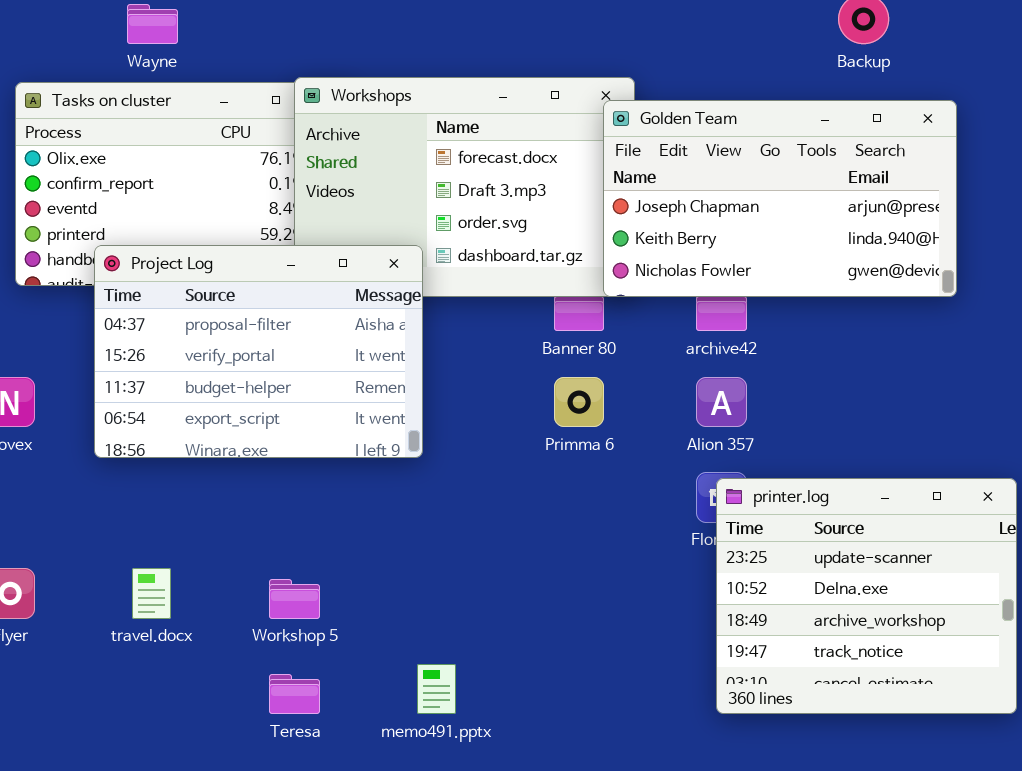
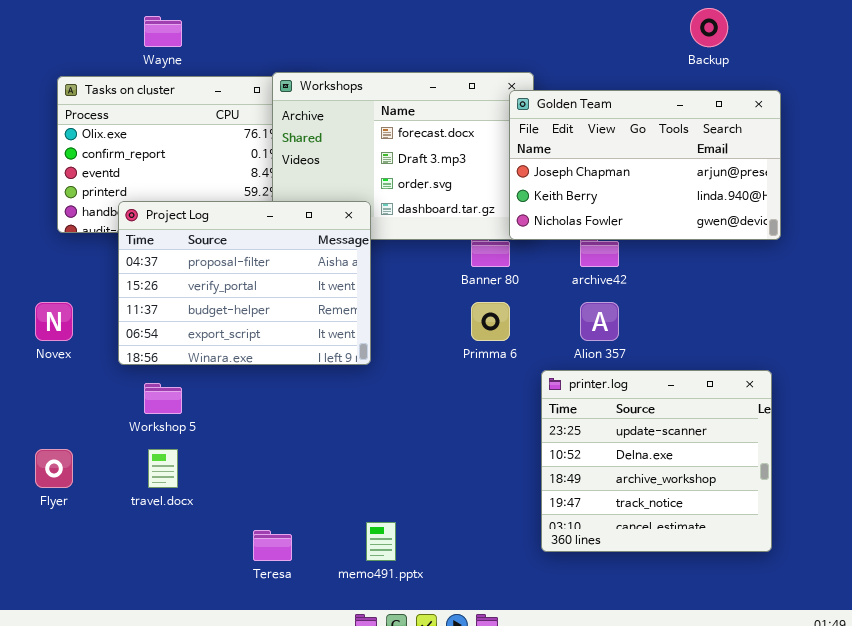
printer.log: [716,478,1017,714] -> [541,370,772,552], moved
Workshop 5: [269,579,320,619] -> [144,383,182,414], moved

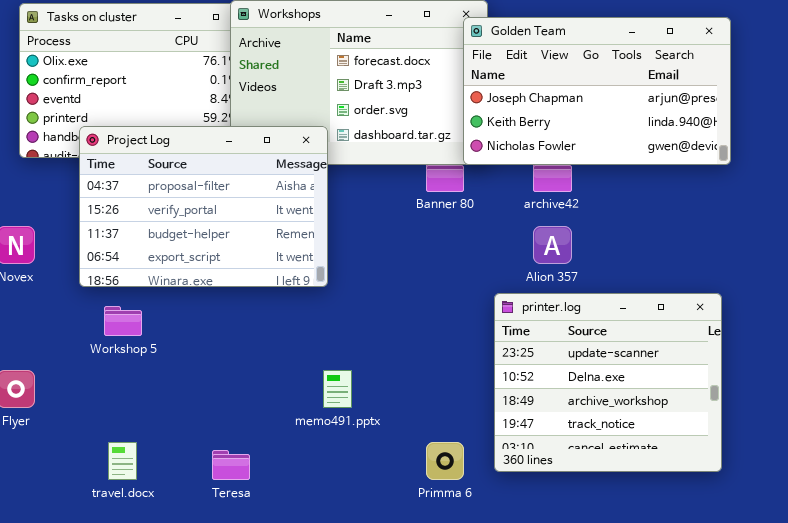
Primma 6: [471,302,510,341] -> [426,442,464,480], moved
travel.docx: [148,449,178,488] -> [108,442,137,480], moved
memo491.pptx: [366,522,396,561] -> [323,370,352,408], moved

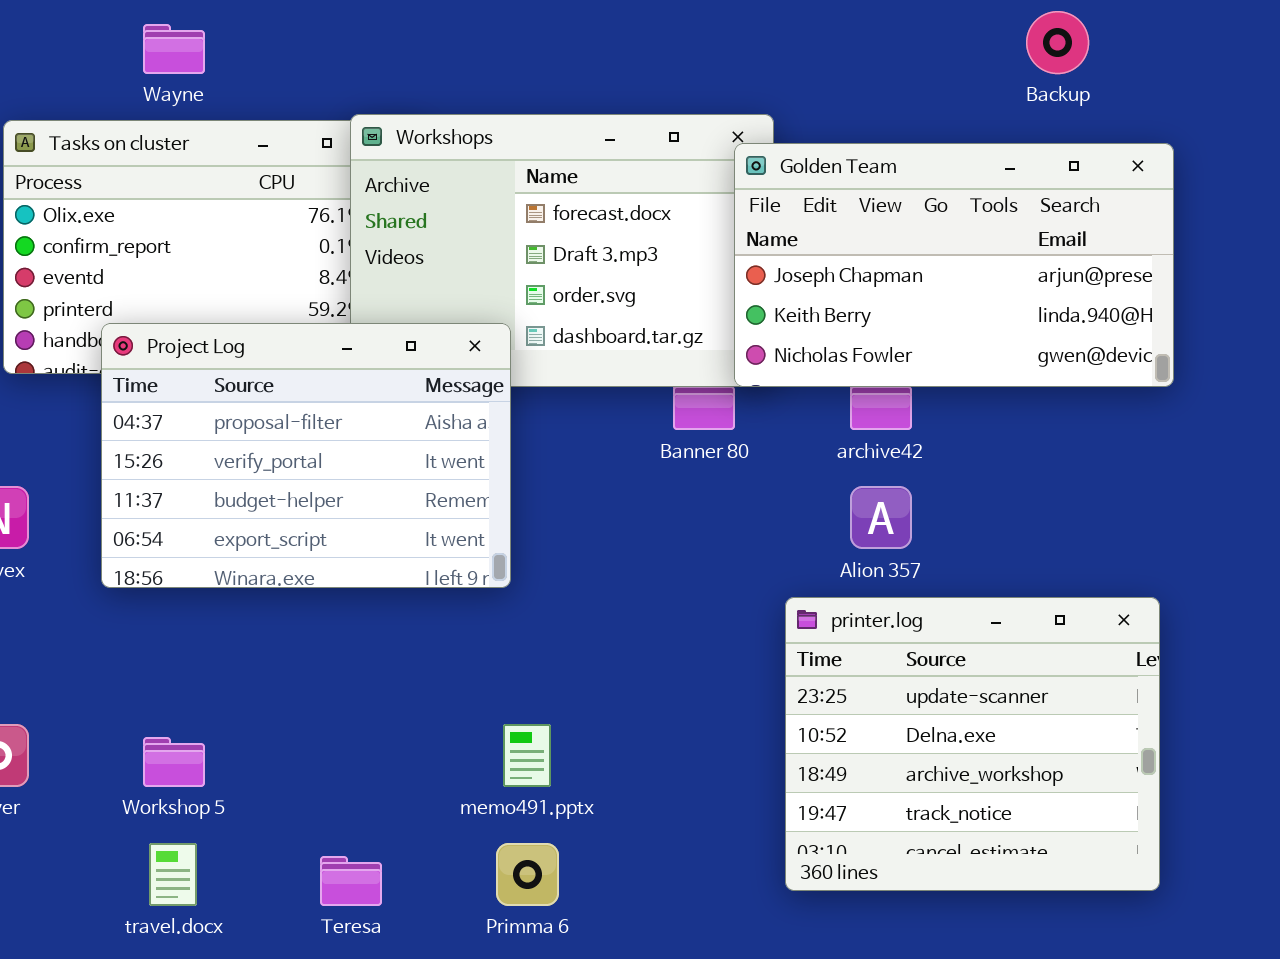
Workshop 5: [104,306,142,336] -> [143,737,205,787], moved
Primma 6: [426,442,464,480] -> [496,843,559,906], moved

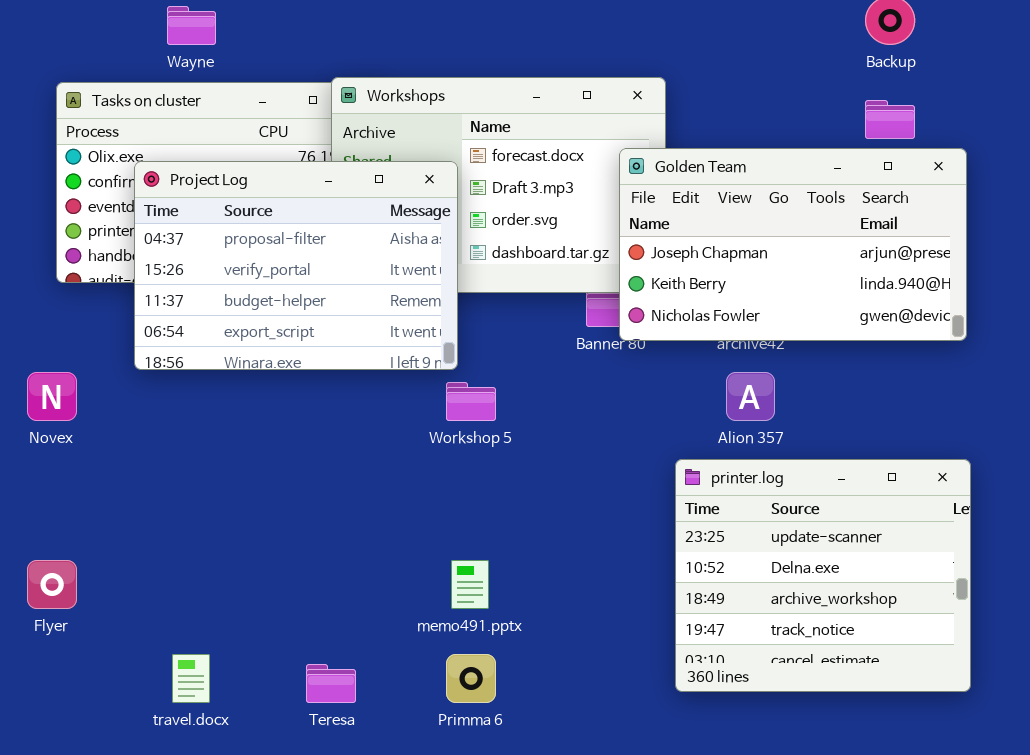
Golden Team: [734,143,1174,387] -> [619,148,967,341], moved
Project Log: [101,323,511,588] -> [134,161,458,370], moved
Workshop 5: [143,737,205,787] -> [446,382,496,421], moved

